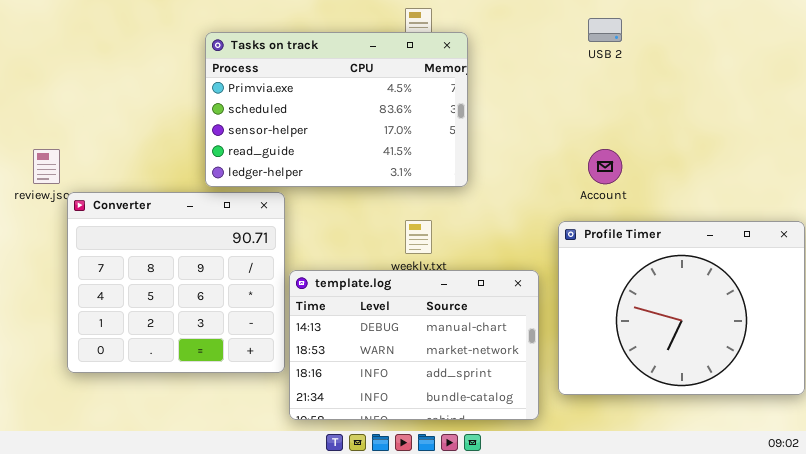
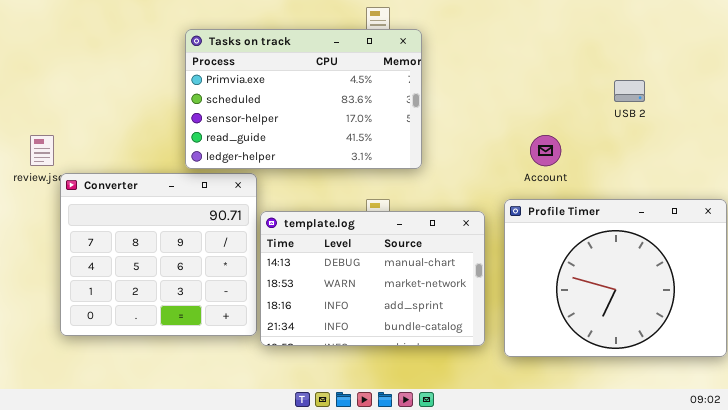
USB 2: [588,18,622,42] -> [614,80,645,102], moved
template.log: [289,270,539,420] -> [260,211,485,346], moved

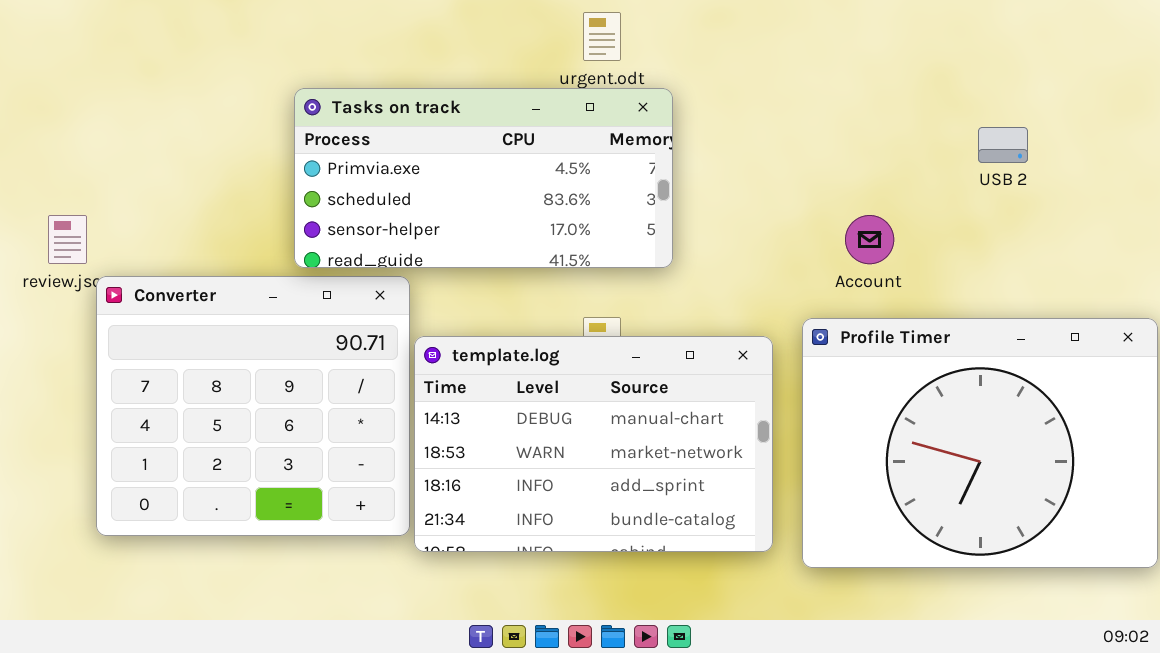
Tasks on track: [185,29,422,169] -> [294,88,673,268], resized

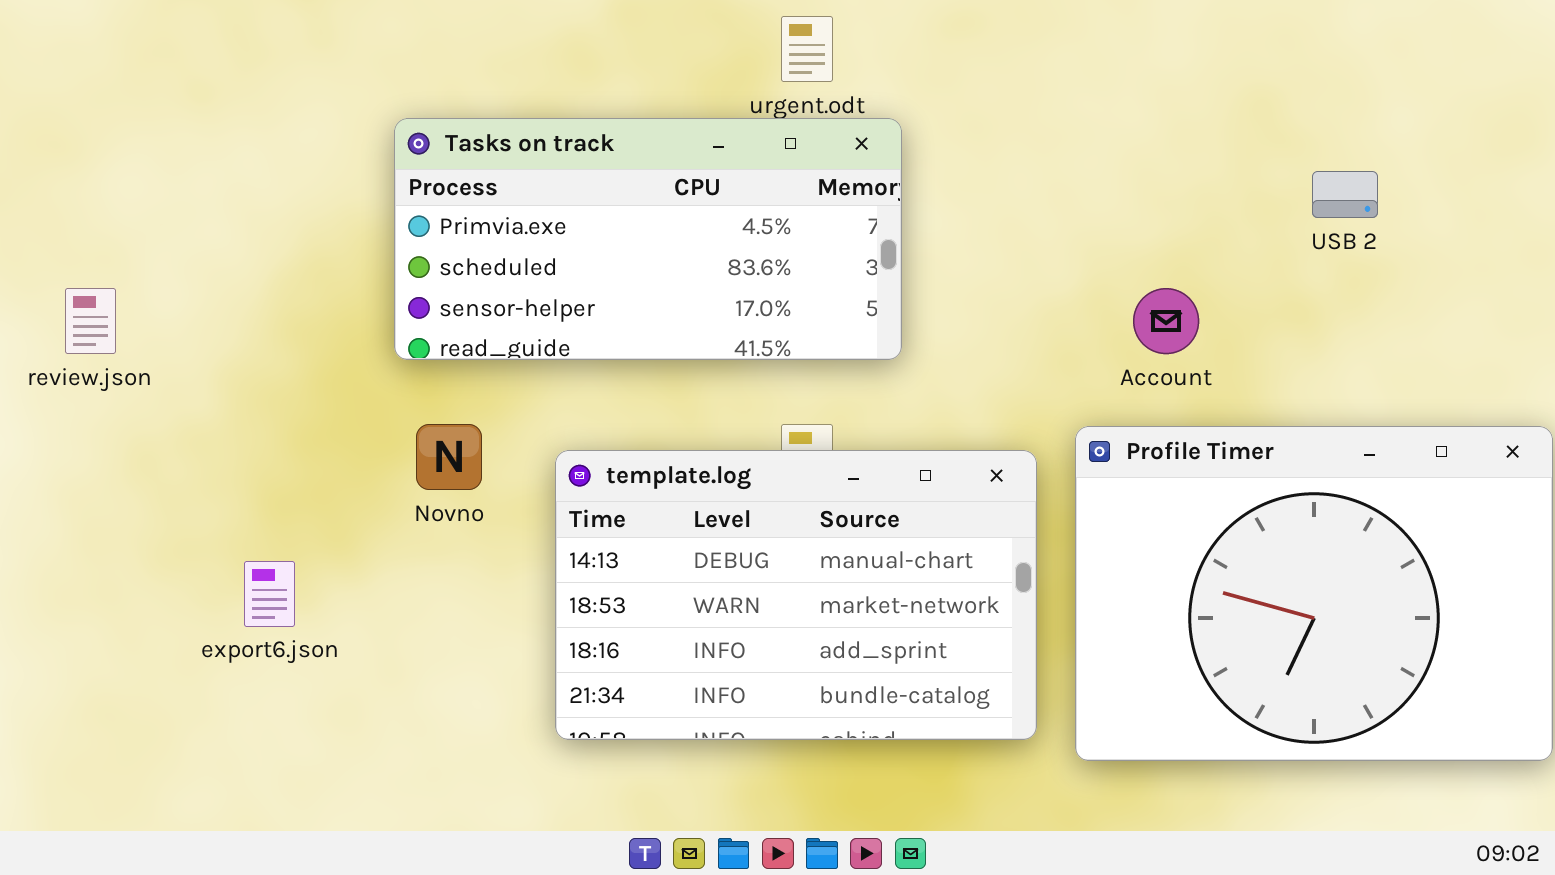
Converter: [96,276,410,536] -> none, closed

